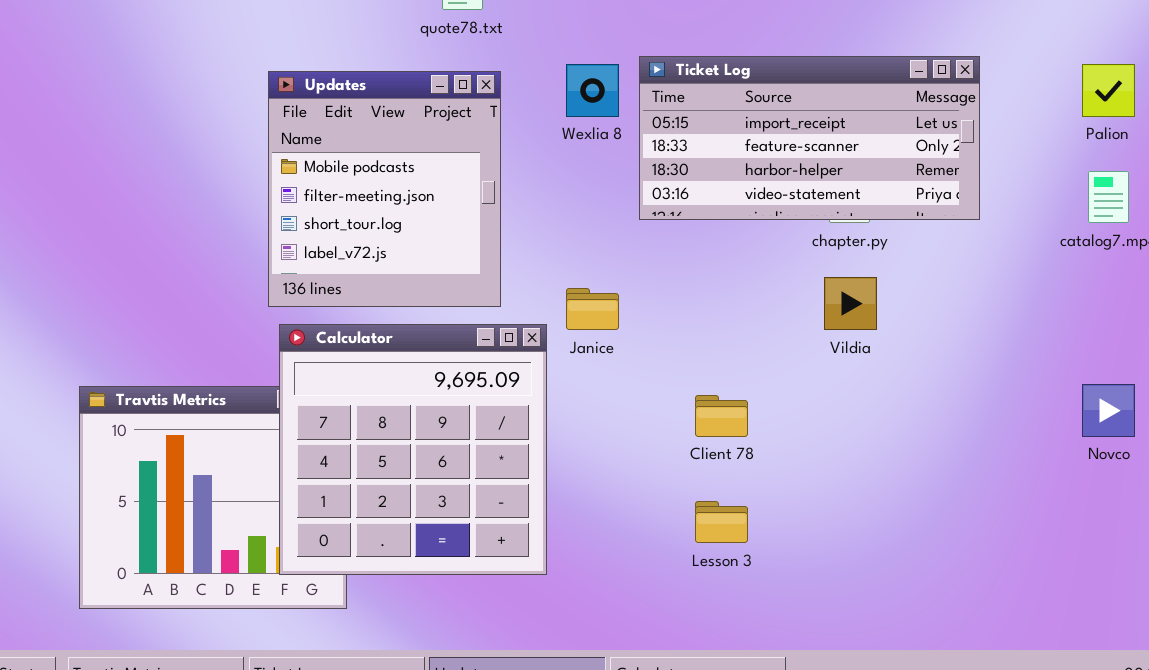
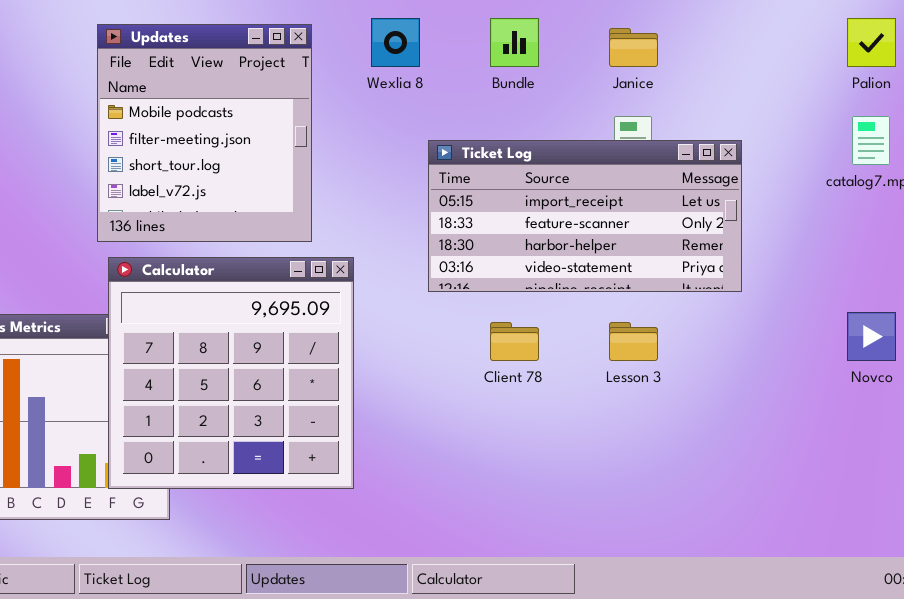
Ticket Log: [639,56,980,220] -> [428,140,742,292], moved
Janice: [566,288,619,330] -> [609,28,658,67], moved
Lesson 3: [695,501,748,543] -> [609,322,658,361], moved

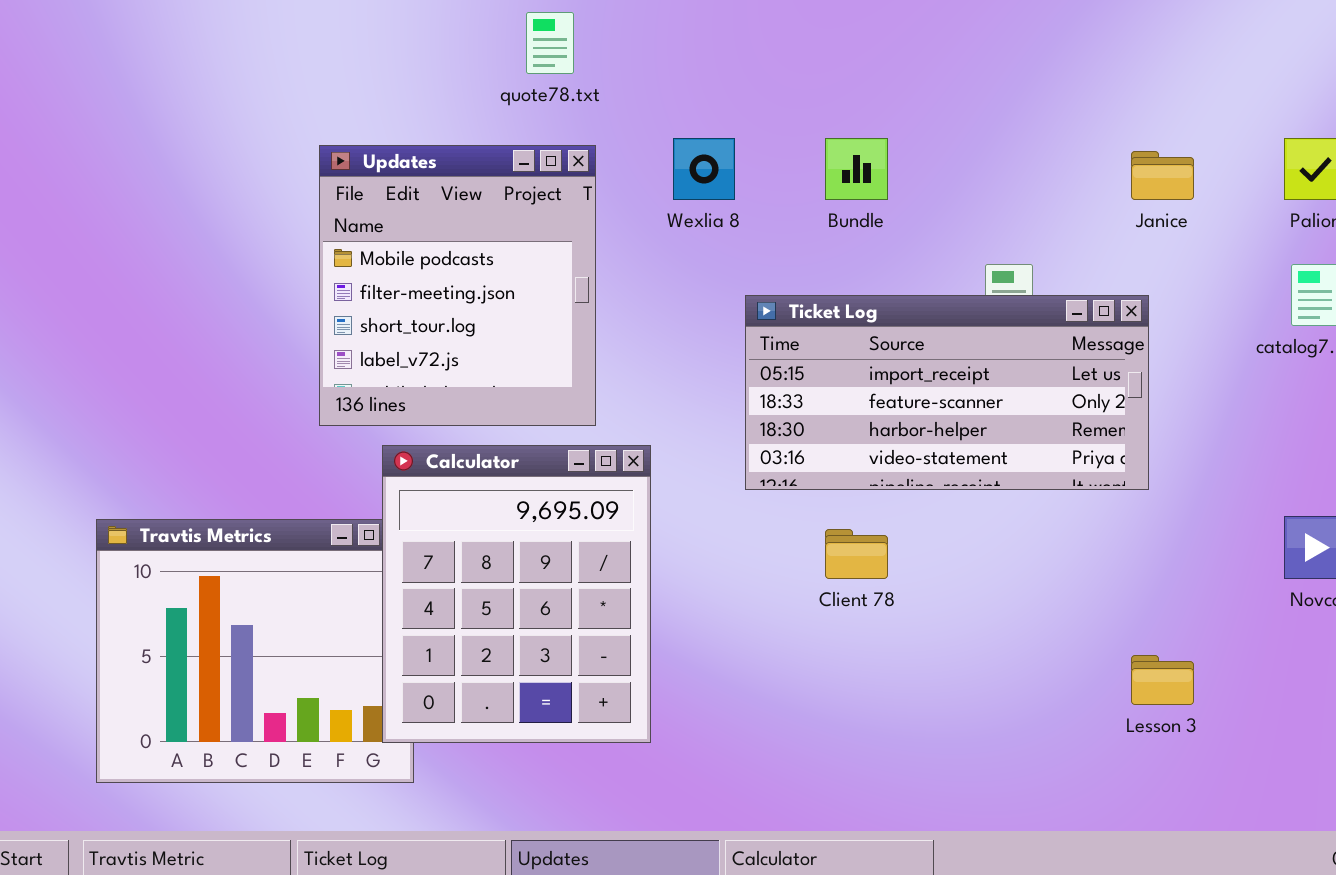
Janice: [609,28,658,67] -> [1131,151,1194,200], moved
Calculator: [108,257,354,489] -> [382,445,651,743], resized
Lesson 3: [609,322,658,361] -> [1131,655,1194,705], moved

